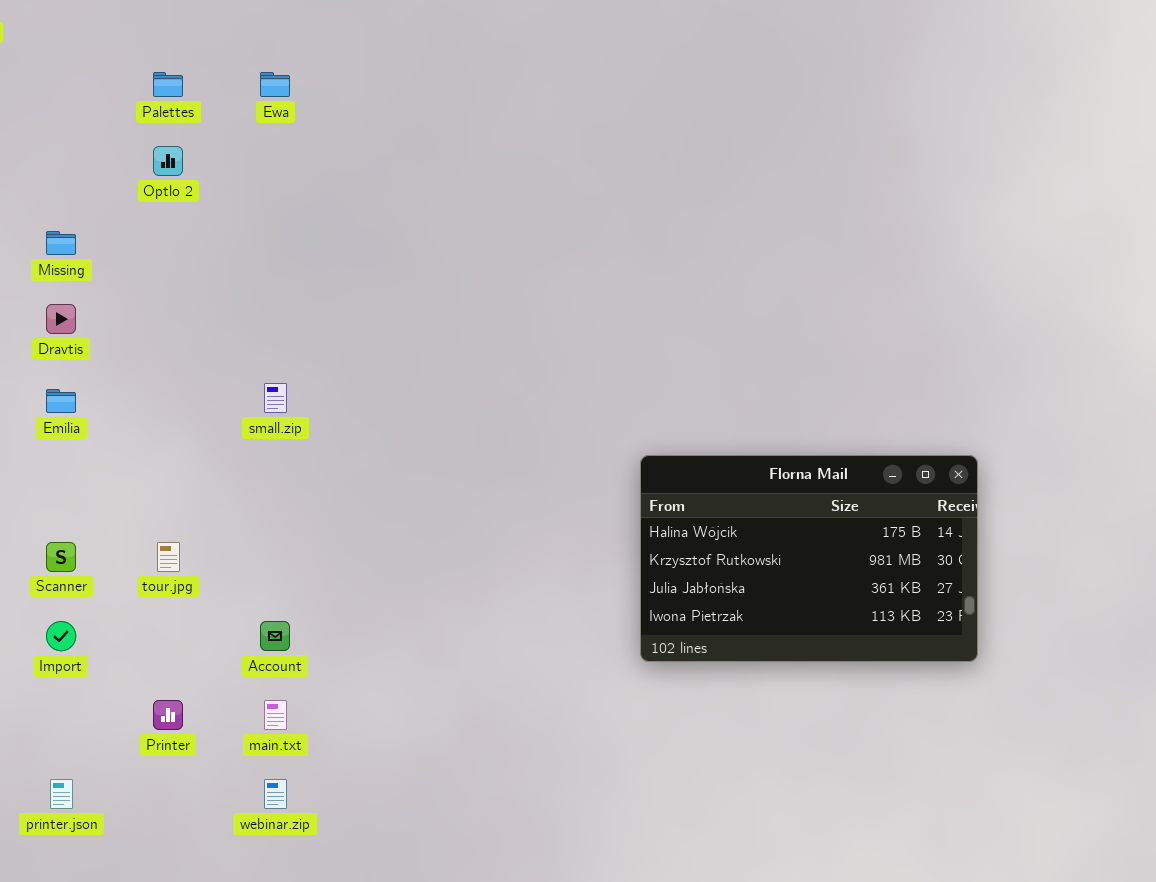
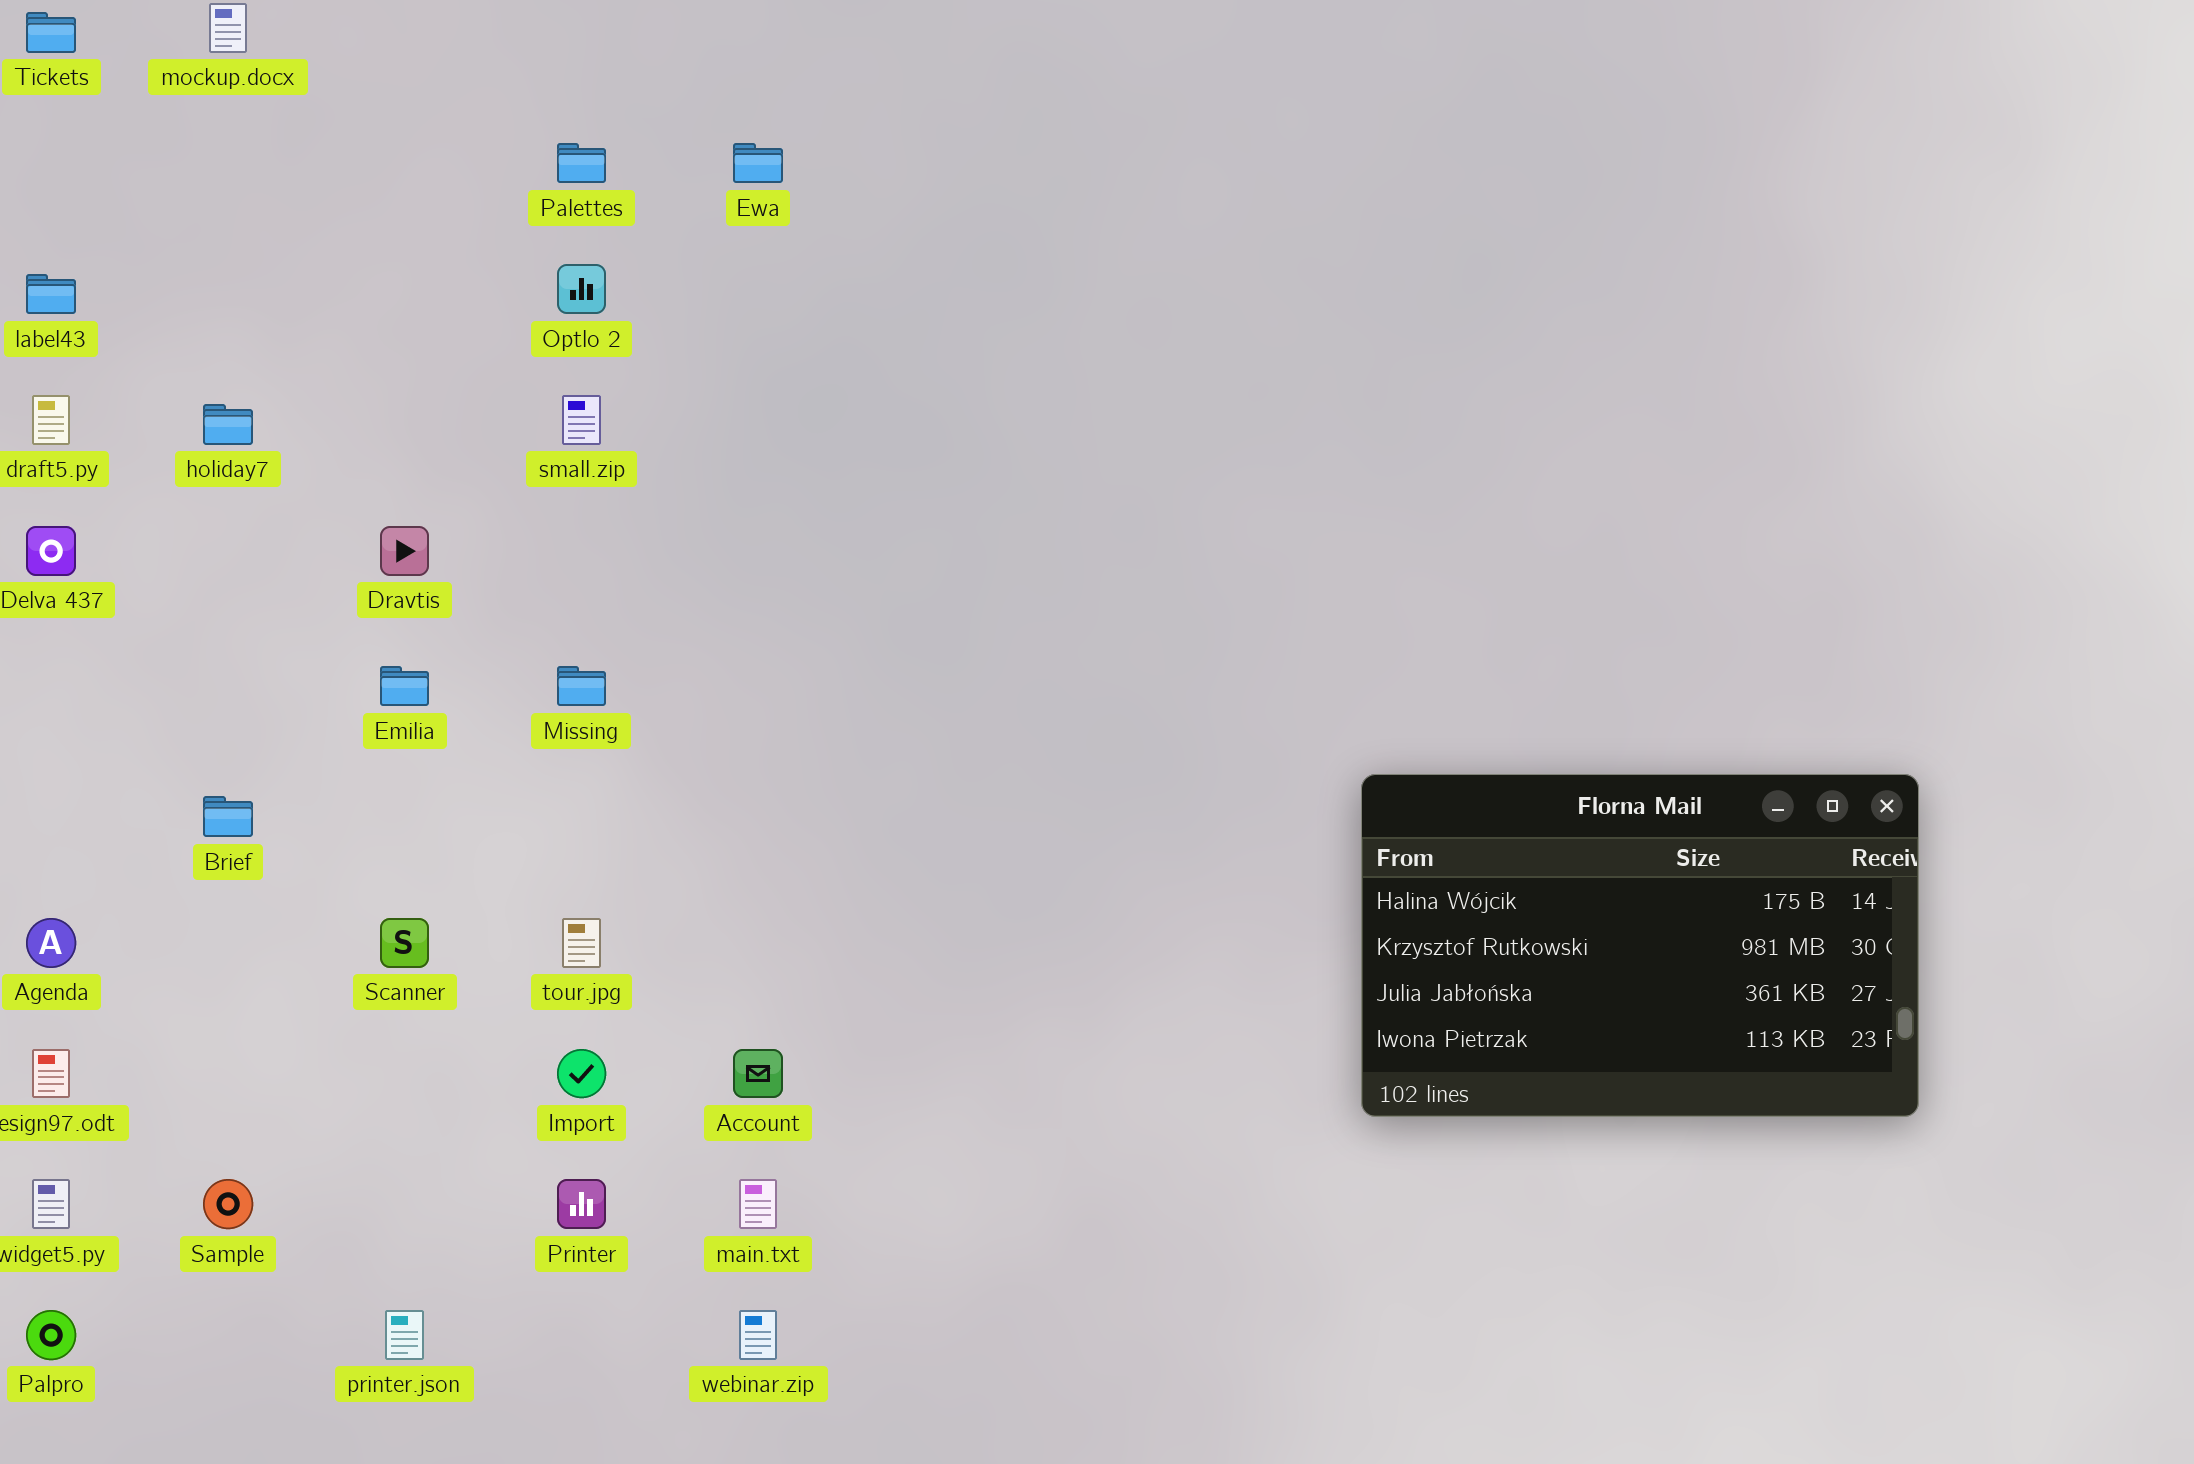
Missing: [46,231,76,255] -> [557,666,606,706], moved
small.zip: [264,383,287,413] -> [562,395,601,445], moved
Import: [46,621,76,651] -> [557,1049,606,1098], moved

